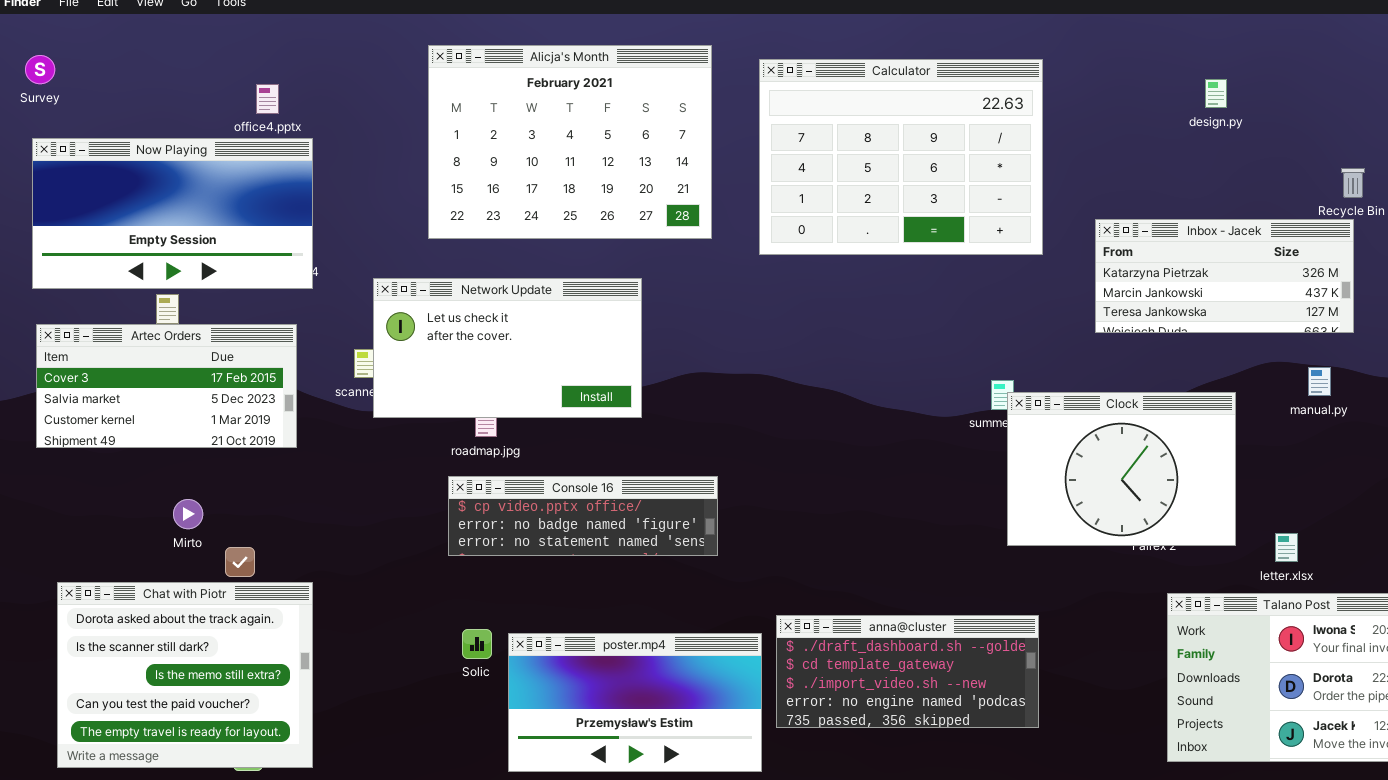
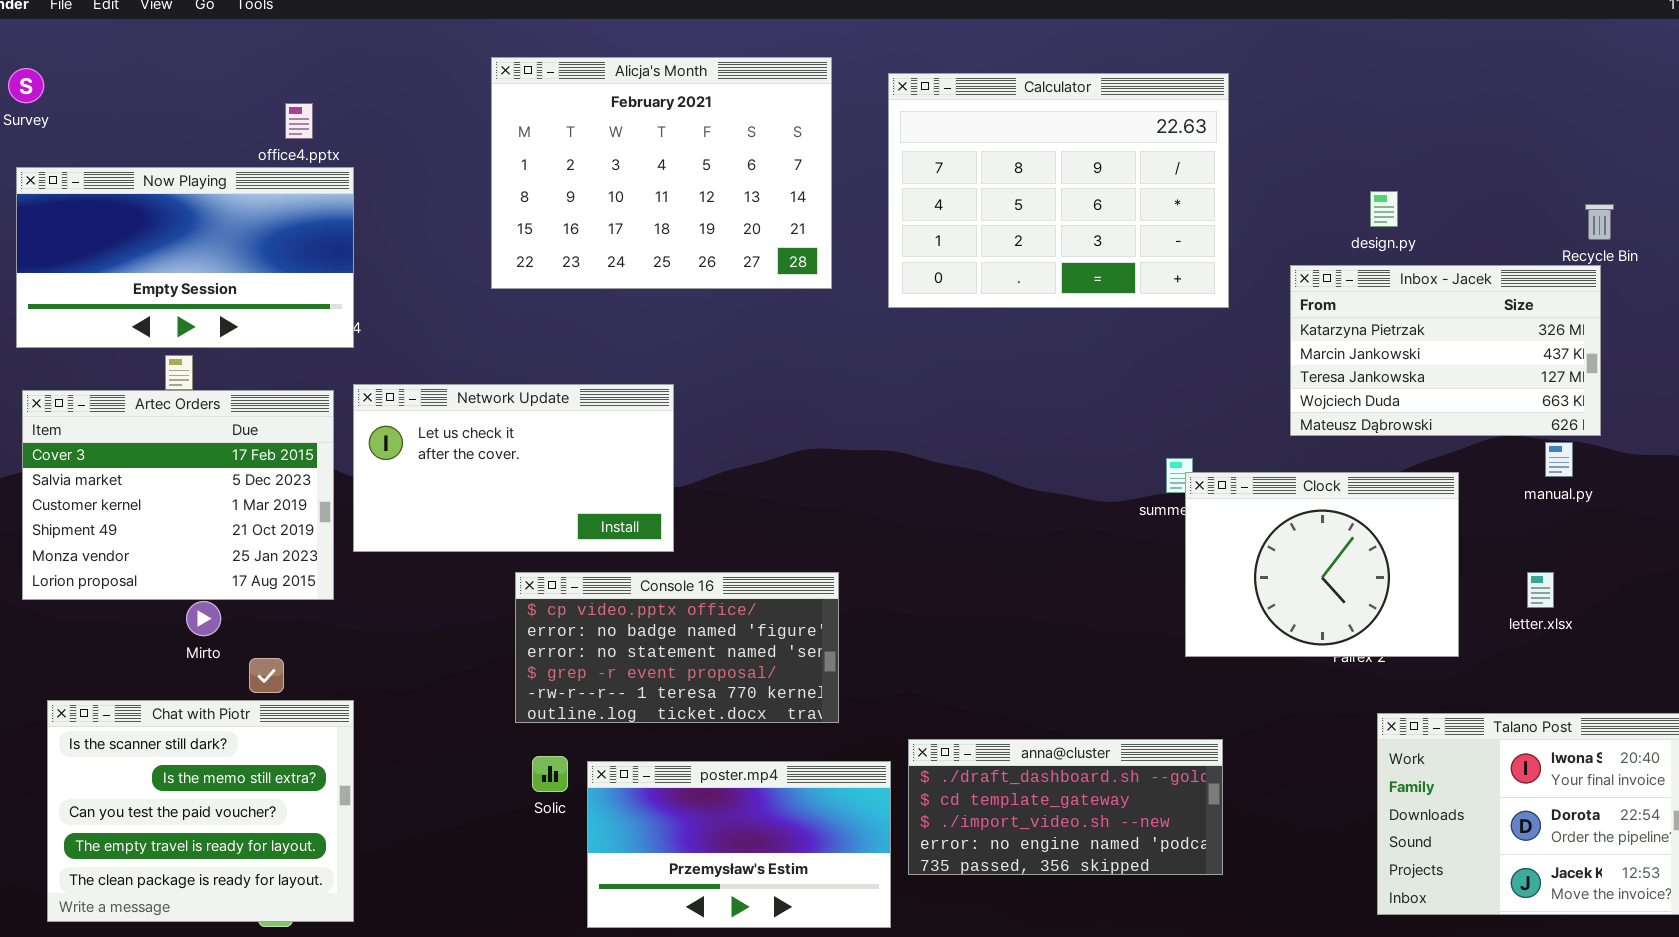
design.py: [1205,79,1227,108] -> [1370,191,1398,227], moved
Inbox - Jacek: [1095,219,1354,333] -> [1290,265,1601,436], resized
Network Update: [373,278,642,418] -> [353,384,674,552], moved
Artec Orders: [36,324,297,448] -> [22,390,334,600], resized
Console 16: [448,476,718,556] -> [515,572,839,723], resized
letter.xlsx: [1275,533,1298,562] -> [1527,572,1554,608], moved
Chat with Piotr: [57,582,313,768] -> [47,700,354,922], scrolled down 1 row

